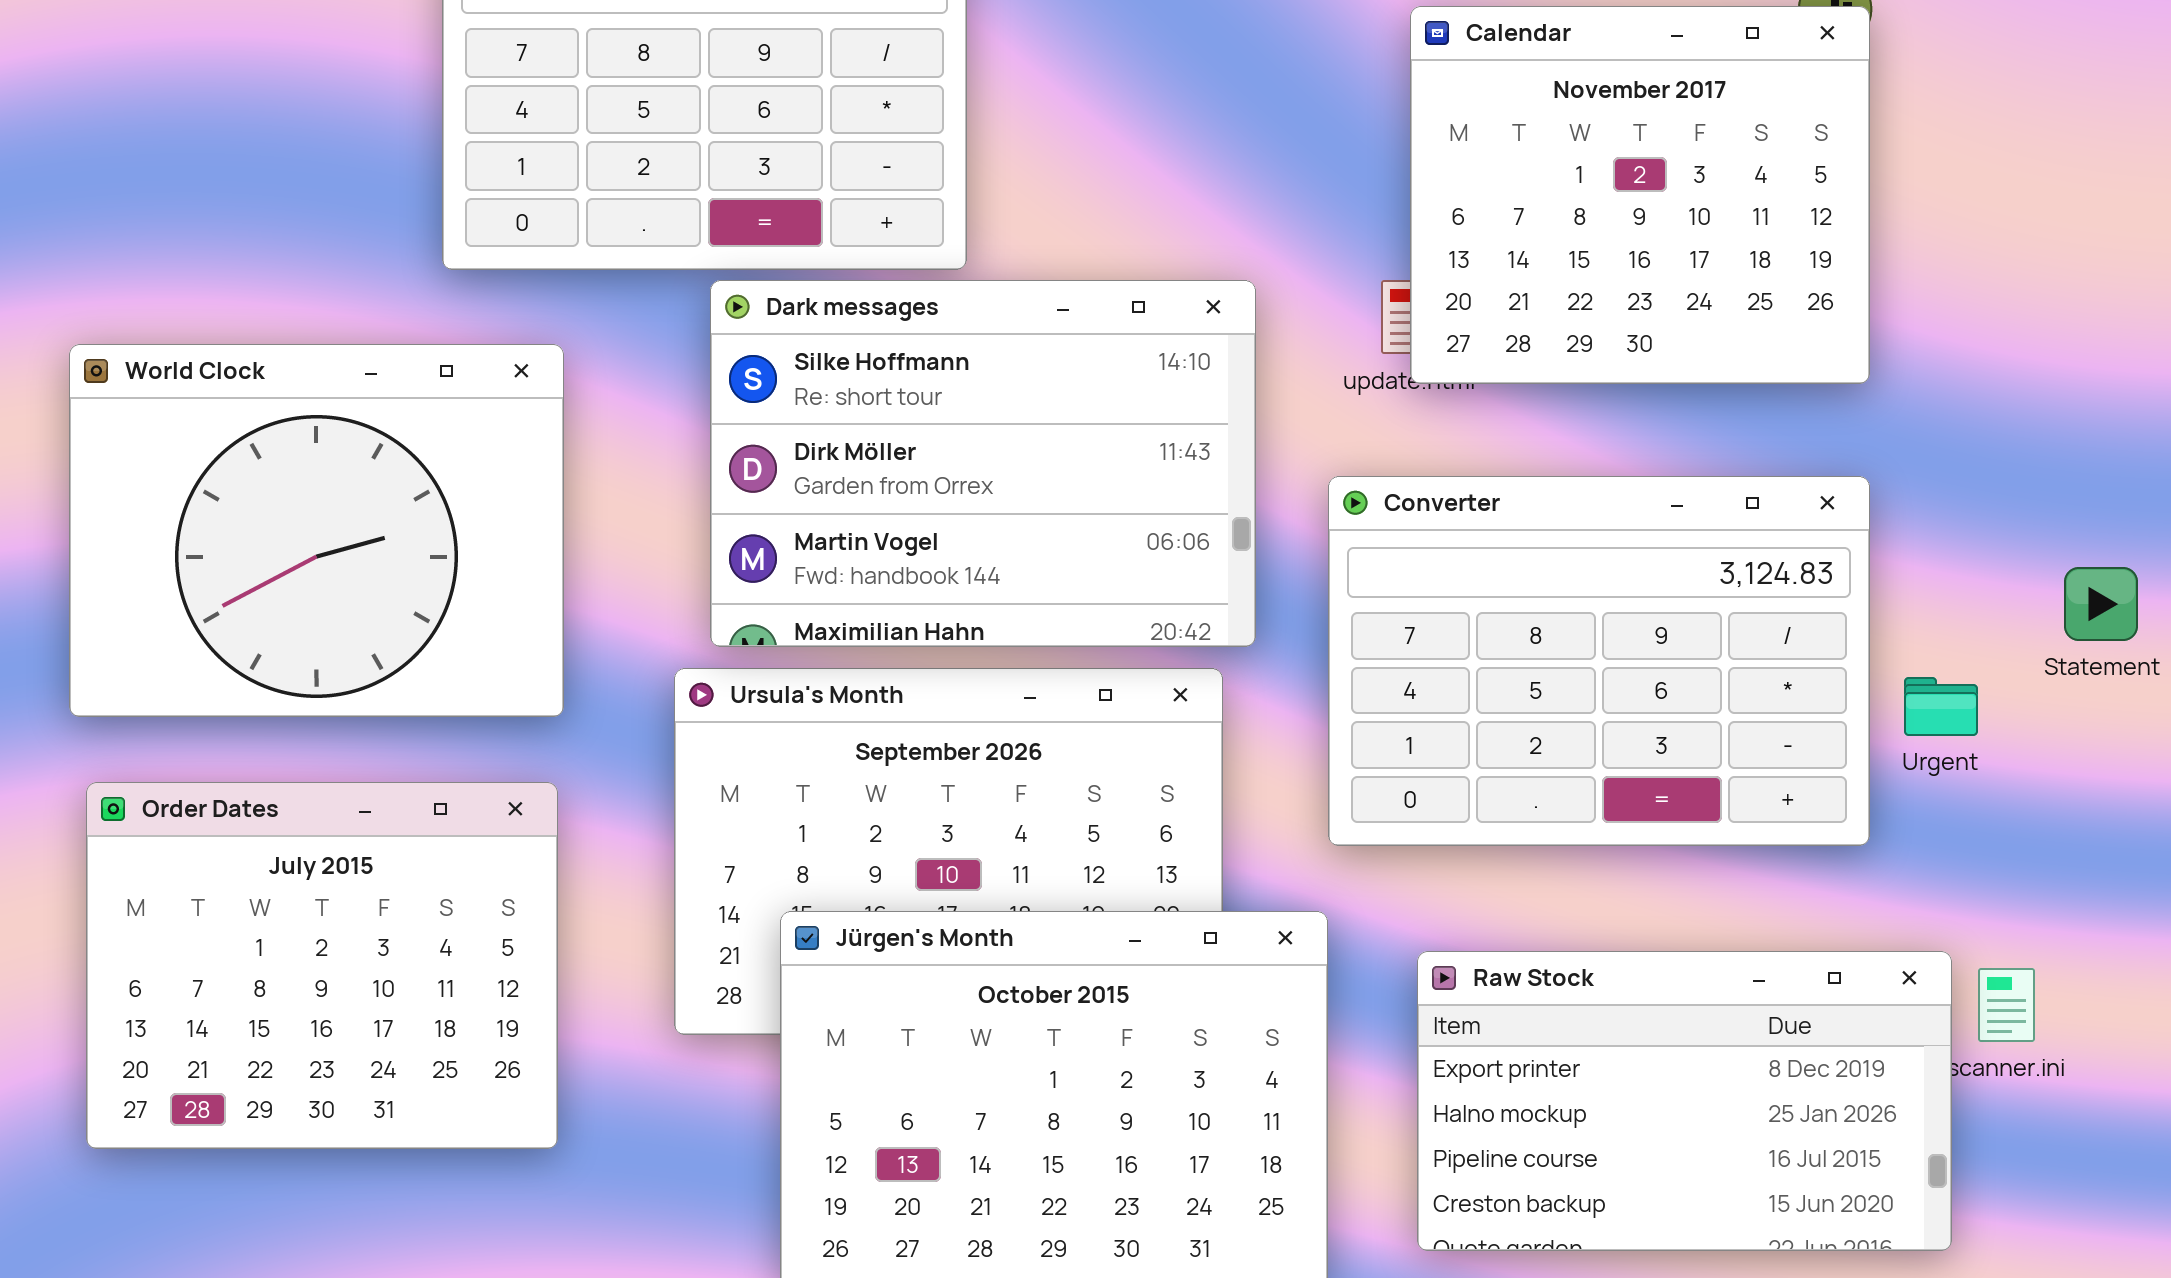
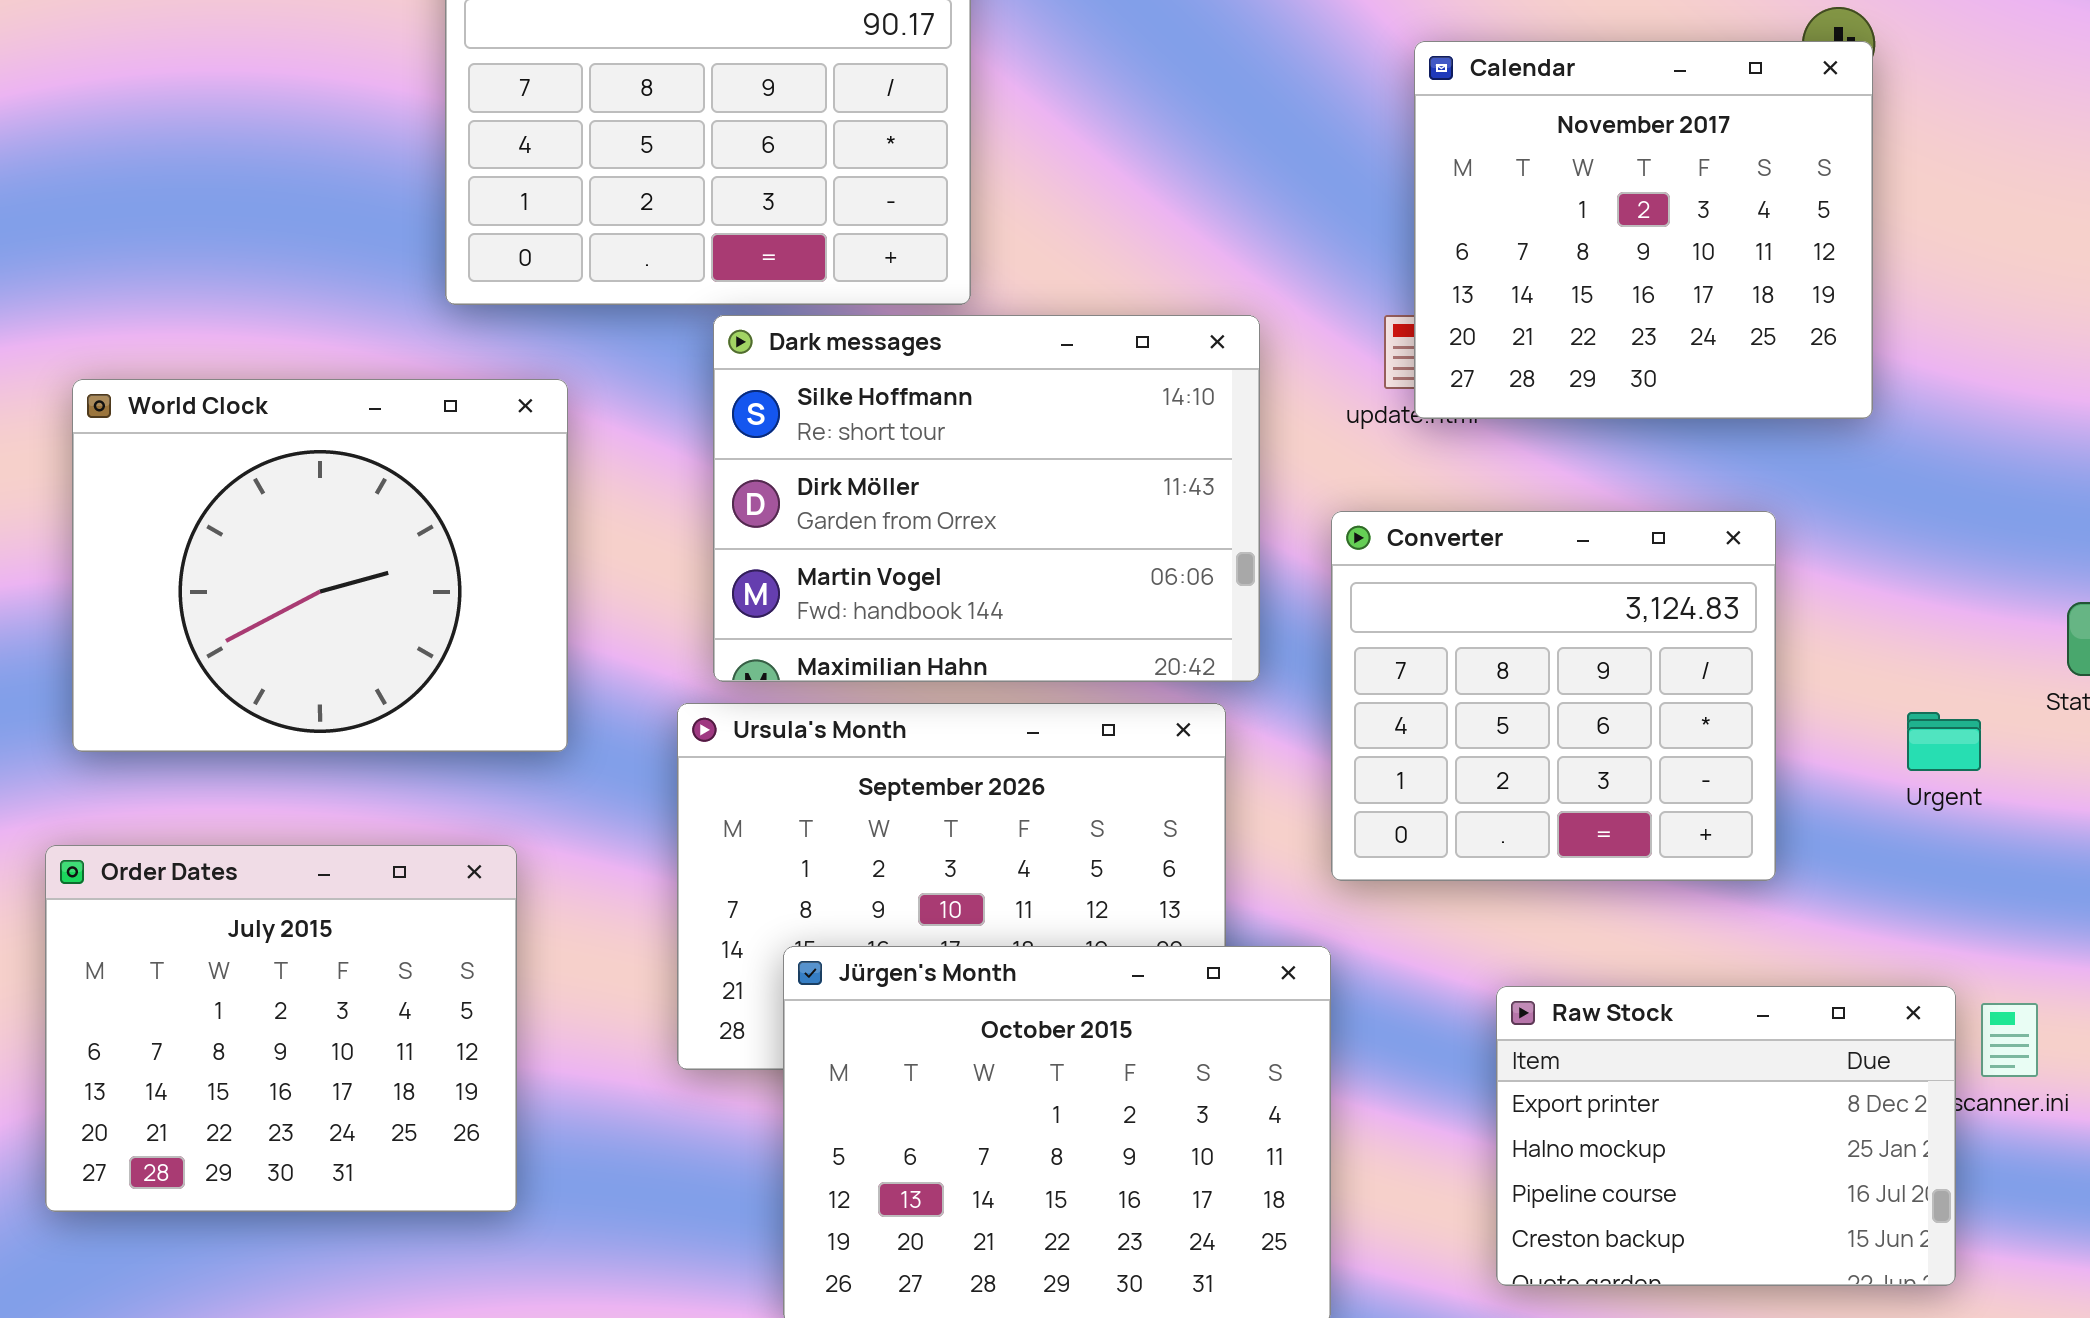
Converter: [1328,476,1870,846] -> [1331,511,1776,881], resized
Order Dates: [86,782,558,1149] -> [45,845,517,1212], moved
Raw Stock: [1417,951,1952,1251] -> [1496,986,1956,1286], resized

